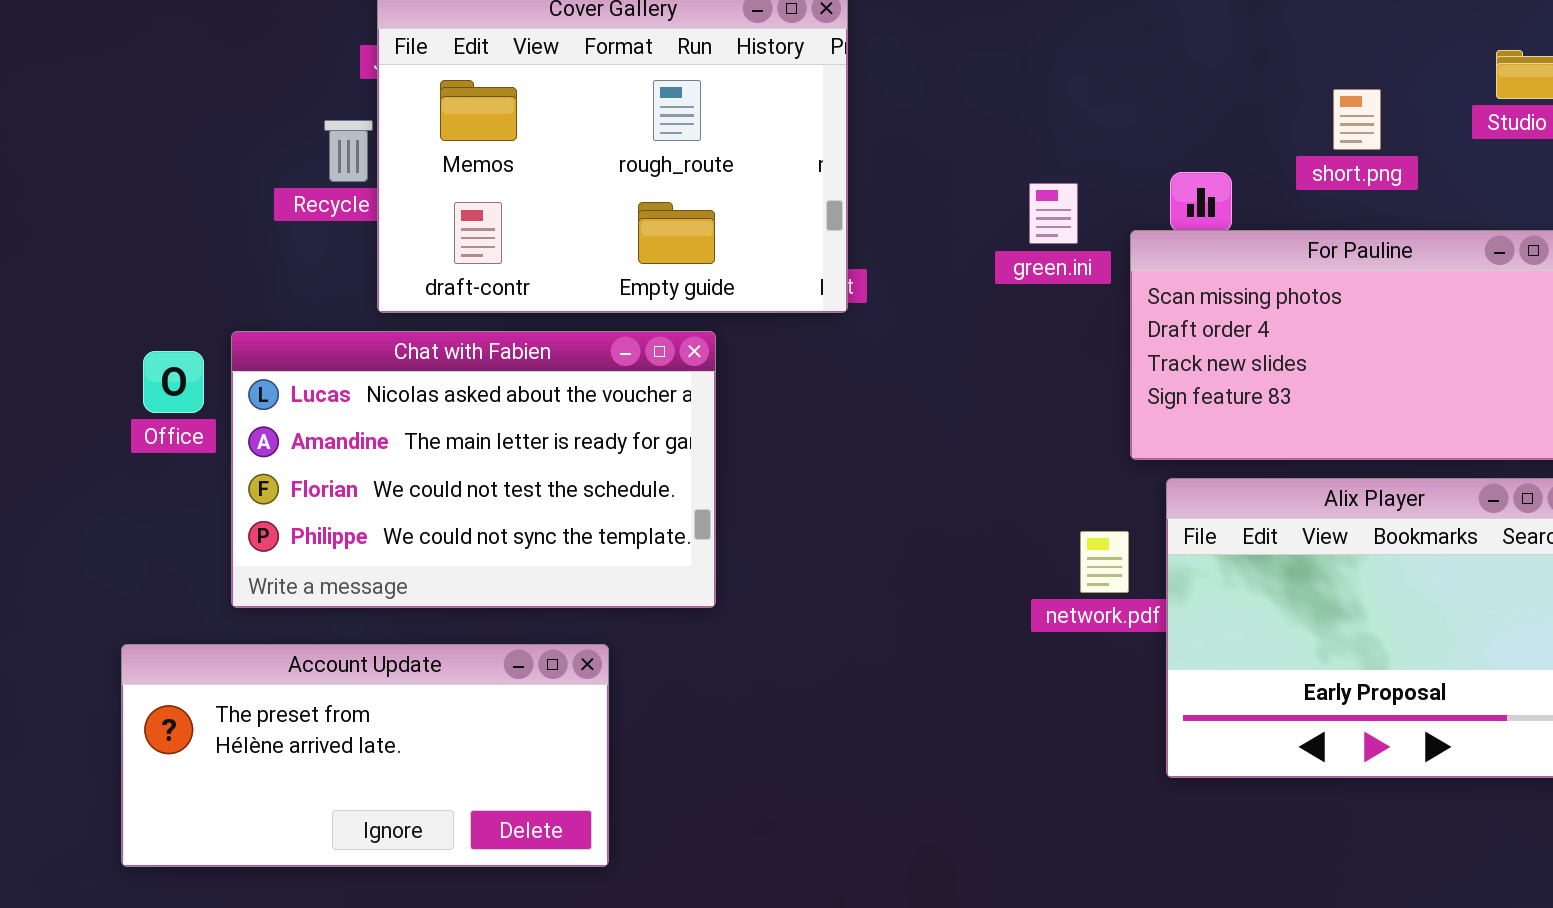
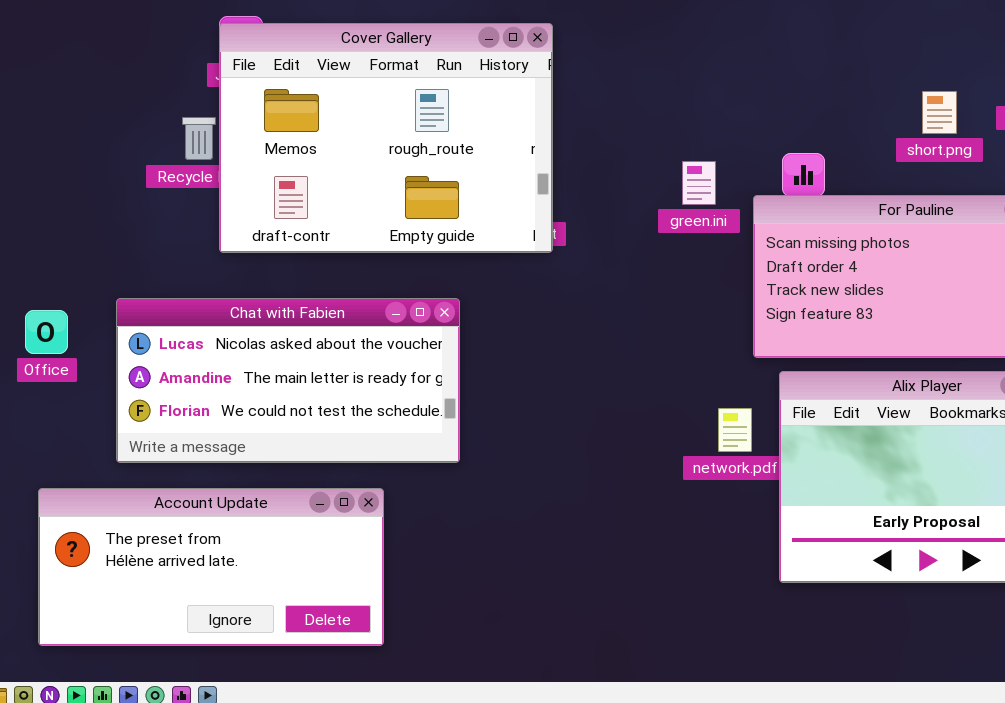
short.png: [1333,89,1381,150] -> [922,91,957,134], moved
Chat with Fabien: [231,331,716,608] -> [116,298,460,463], resized
Office: [143,351,204,413] -> [25,310,68,354], moved

